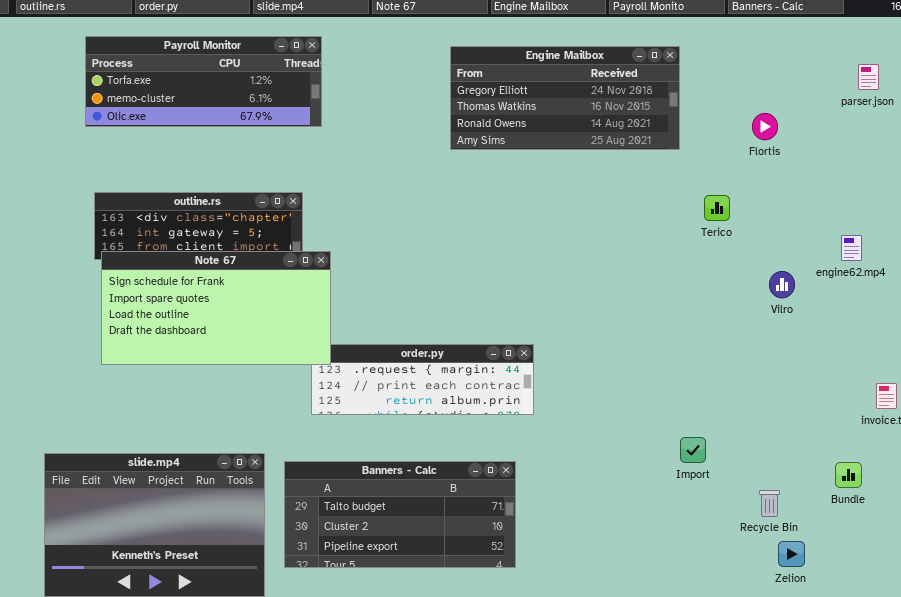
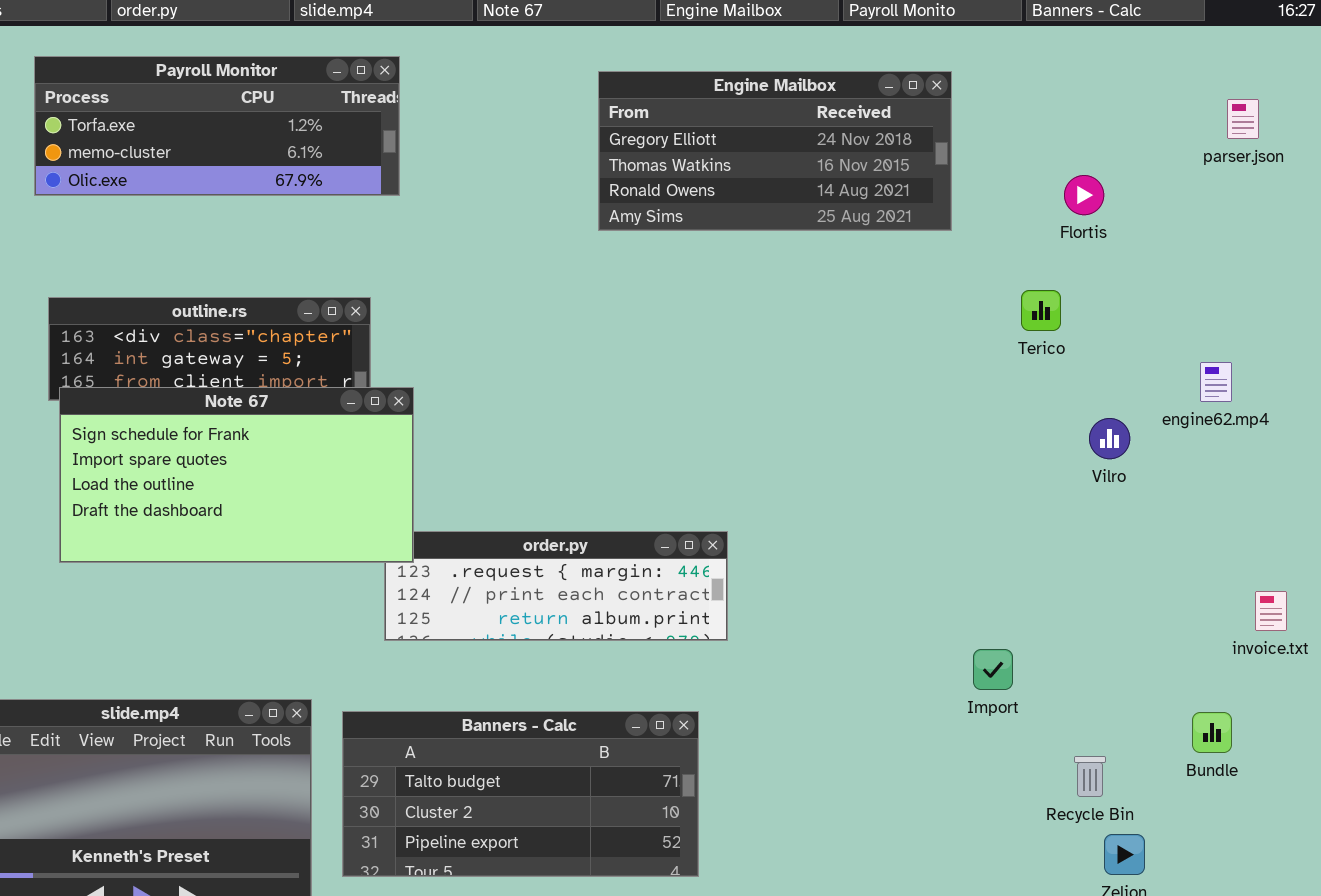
Terico: [704,195,730,221] -> [1021,290,1061,331], moved
Import: [680,437,706,463] -> [973,649,1013,690], moved

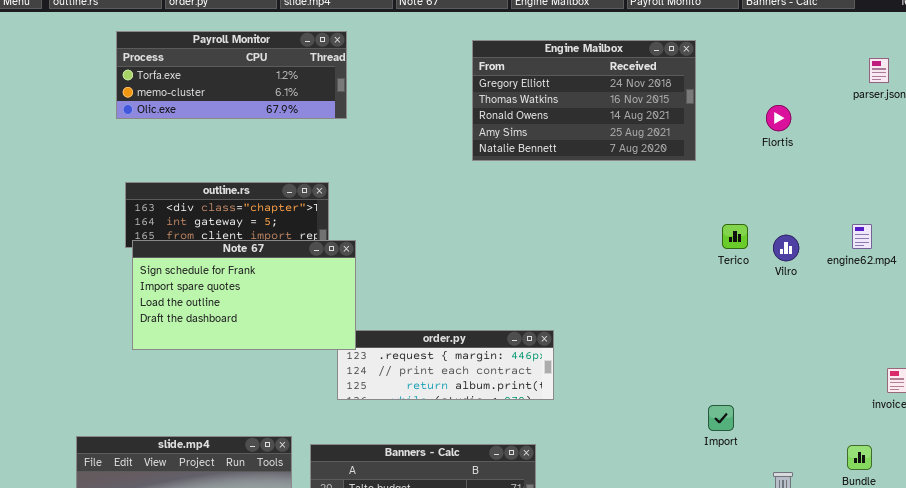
Engine Mailbox: [598,71,952,231] -> [472,40,696,161], resized
Terico: [1021,290,1061,331] -> [722,224,748,249], moved
Vilro: [1089,418,1130,459] -> [773,235,799,261], moved

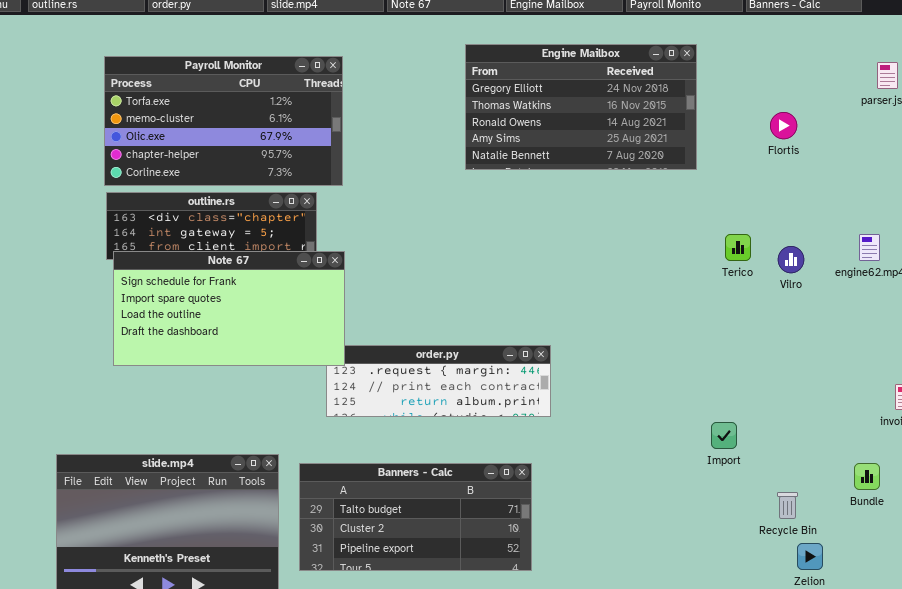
Payroll Monitor: [116,31,347,119] -> [104,56,343,186], moved, resized

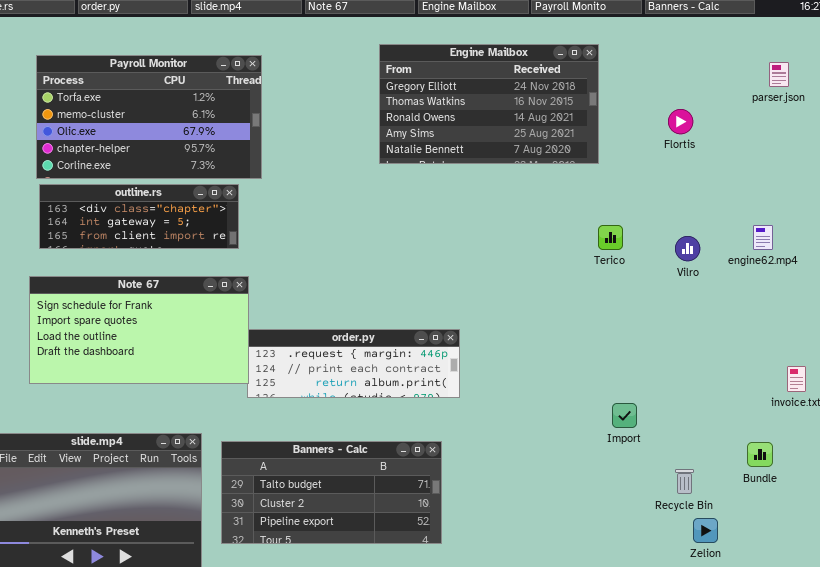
Terico: [725,234,751,261] -> [598,225,623,250], moved
Note 67: [113,251,345,366] -> [29,276,249,384], moved

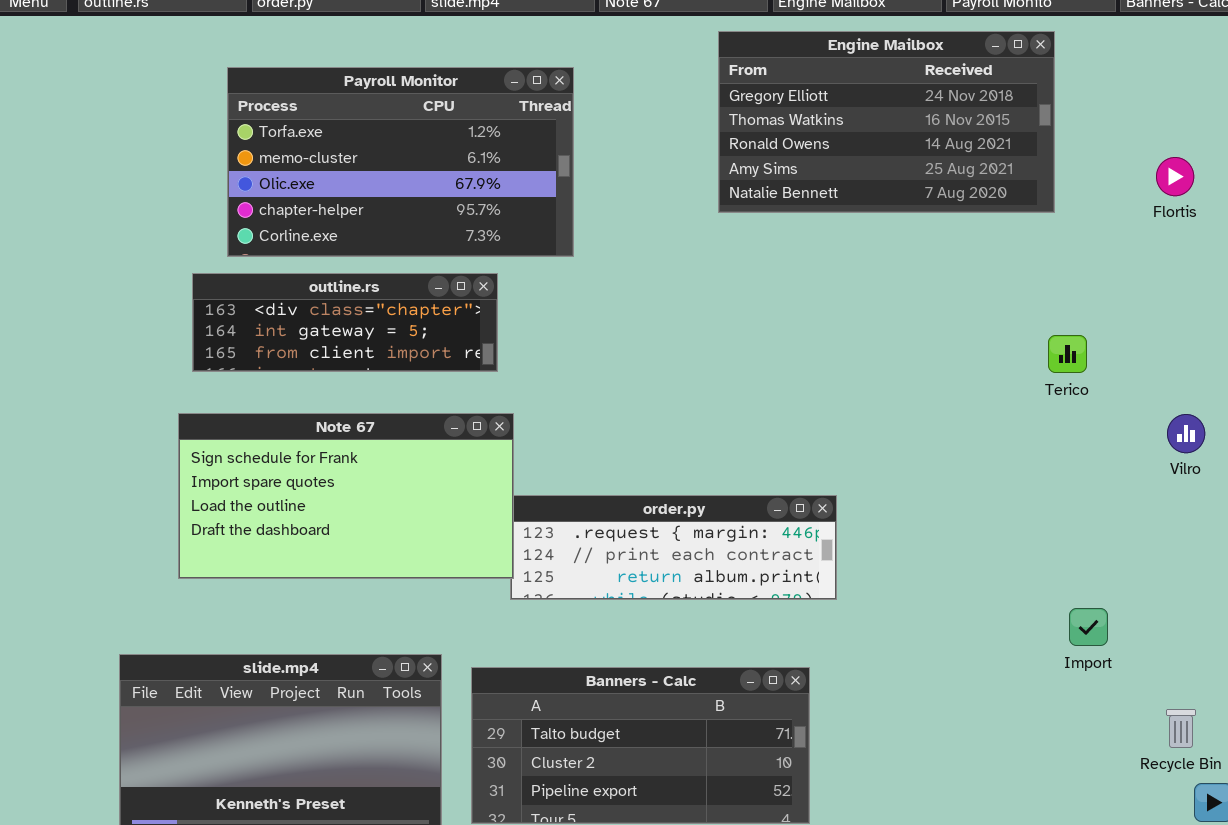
Engine Mailbox: [379,44,599,164] -> [718,31,1055,213], moved
Payroll Monitor: [36,55,262,179] -> [227,67,574,257], moved
Vilro: [675,236,700,261] -> [1167,414,1205,453], moved

